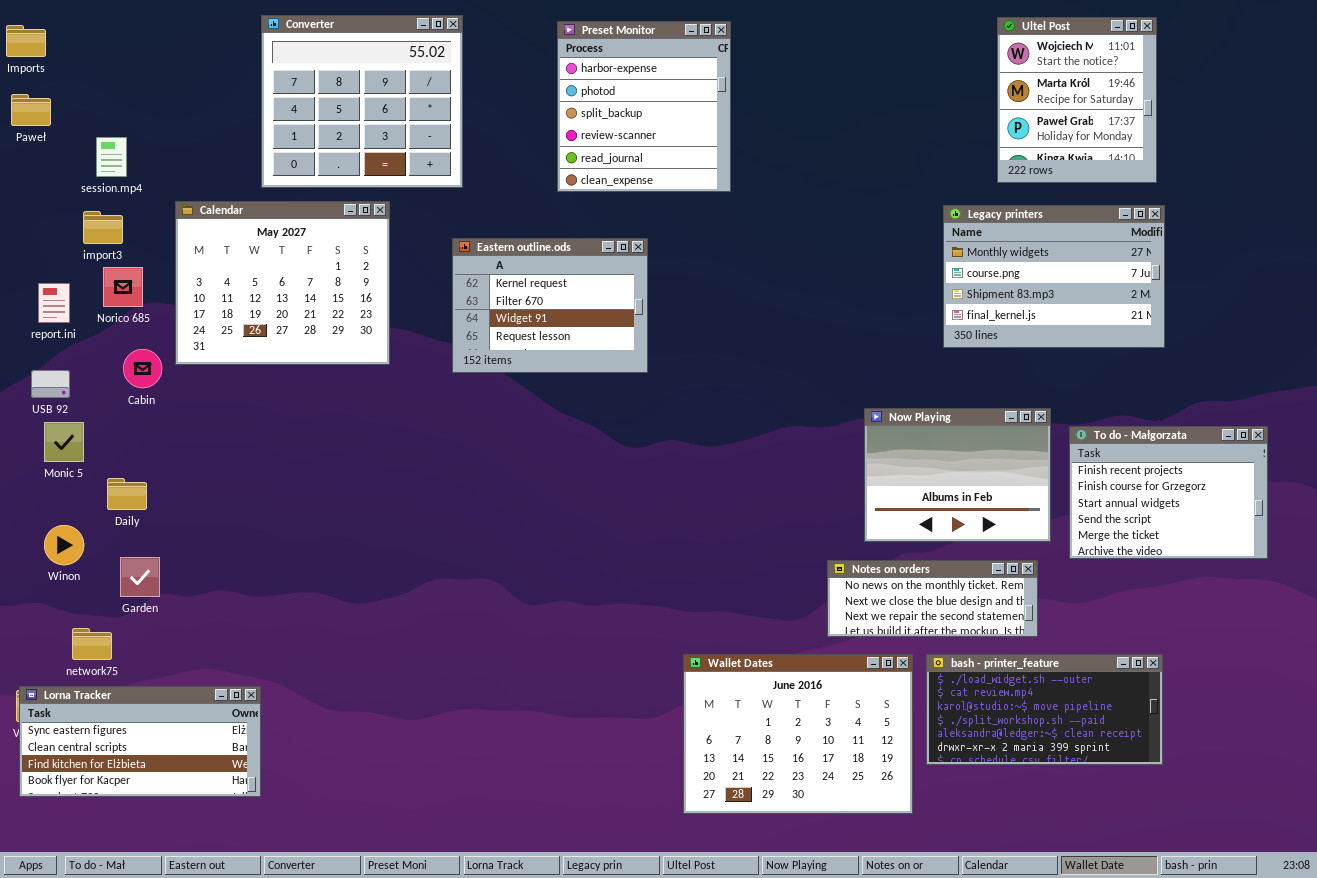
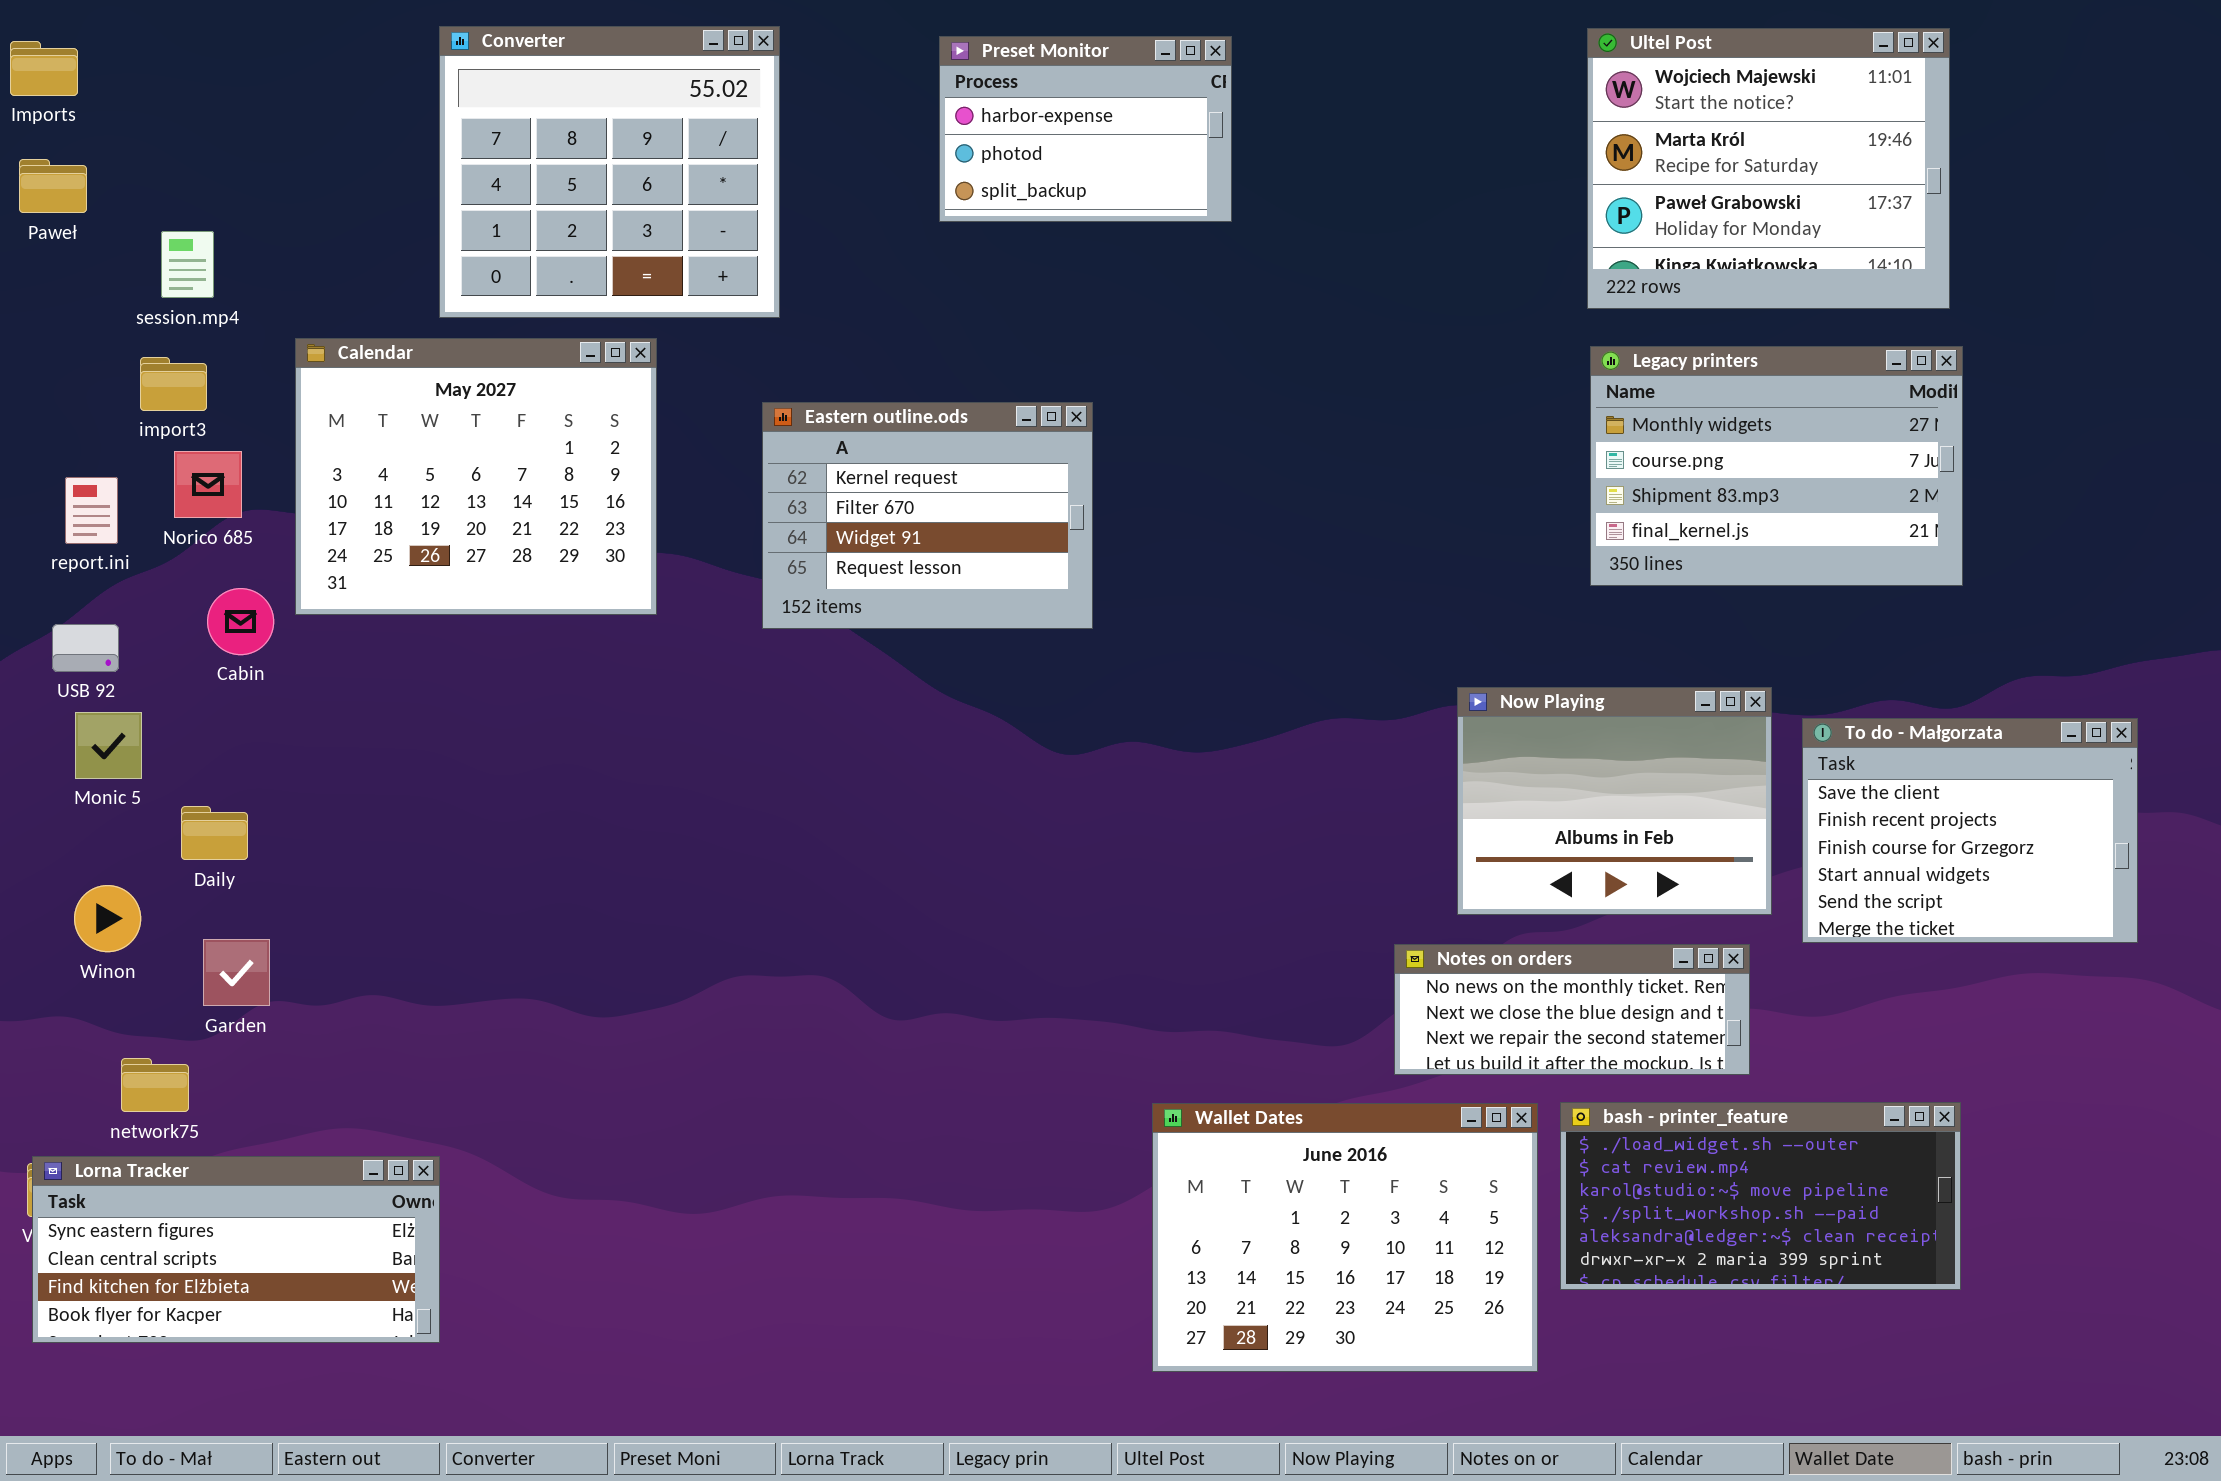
Ultel Post: [997,17,1157,183] -> [1587,28,1950,309], resized
Preset Monitor: [557,21,731,192] -> [939,36,1232,222], resized
To do - Małgorzata: [1069,426,1268,559] -> [1802,718,2138,943], scrolled up 1 row

